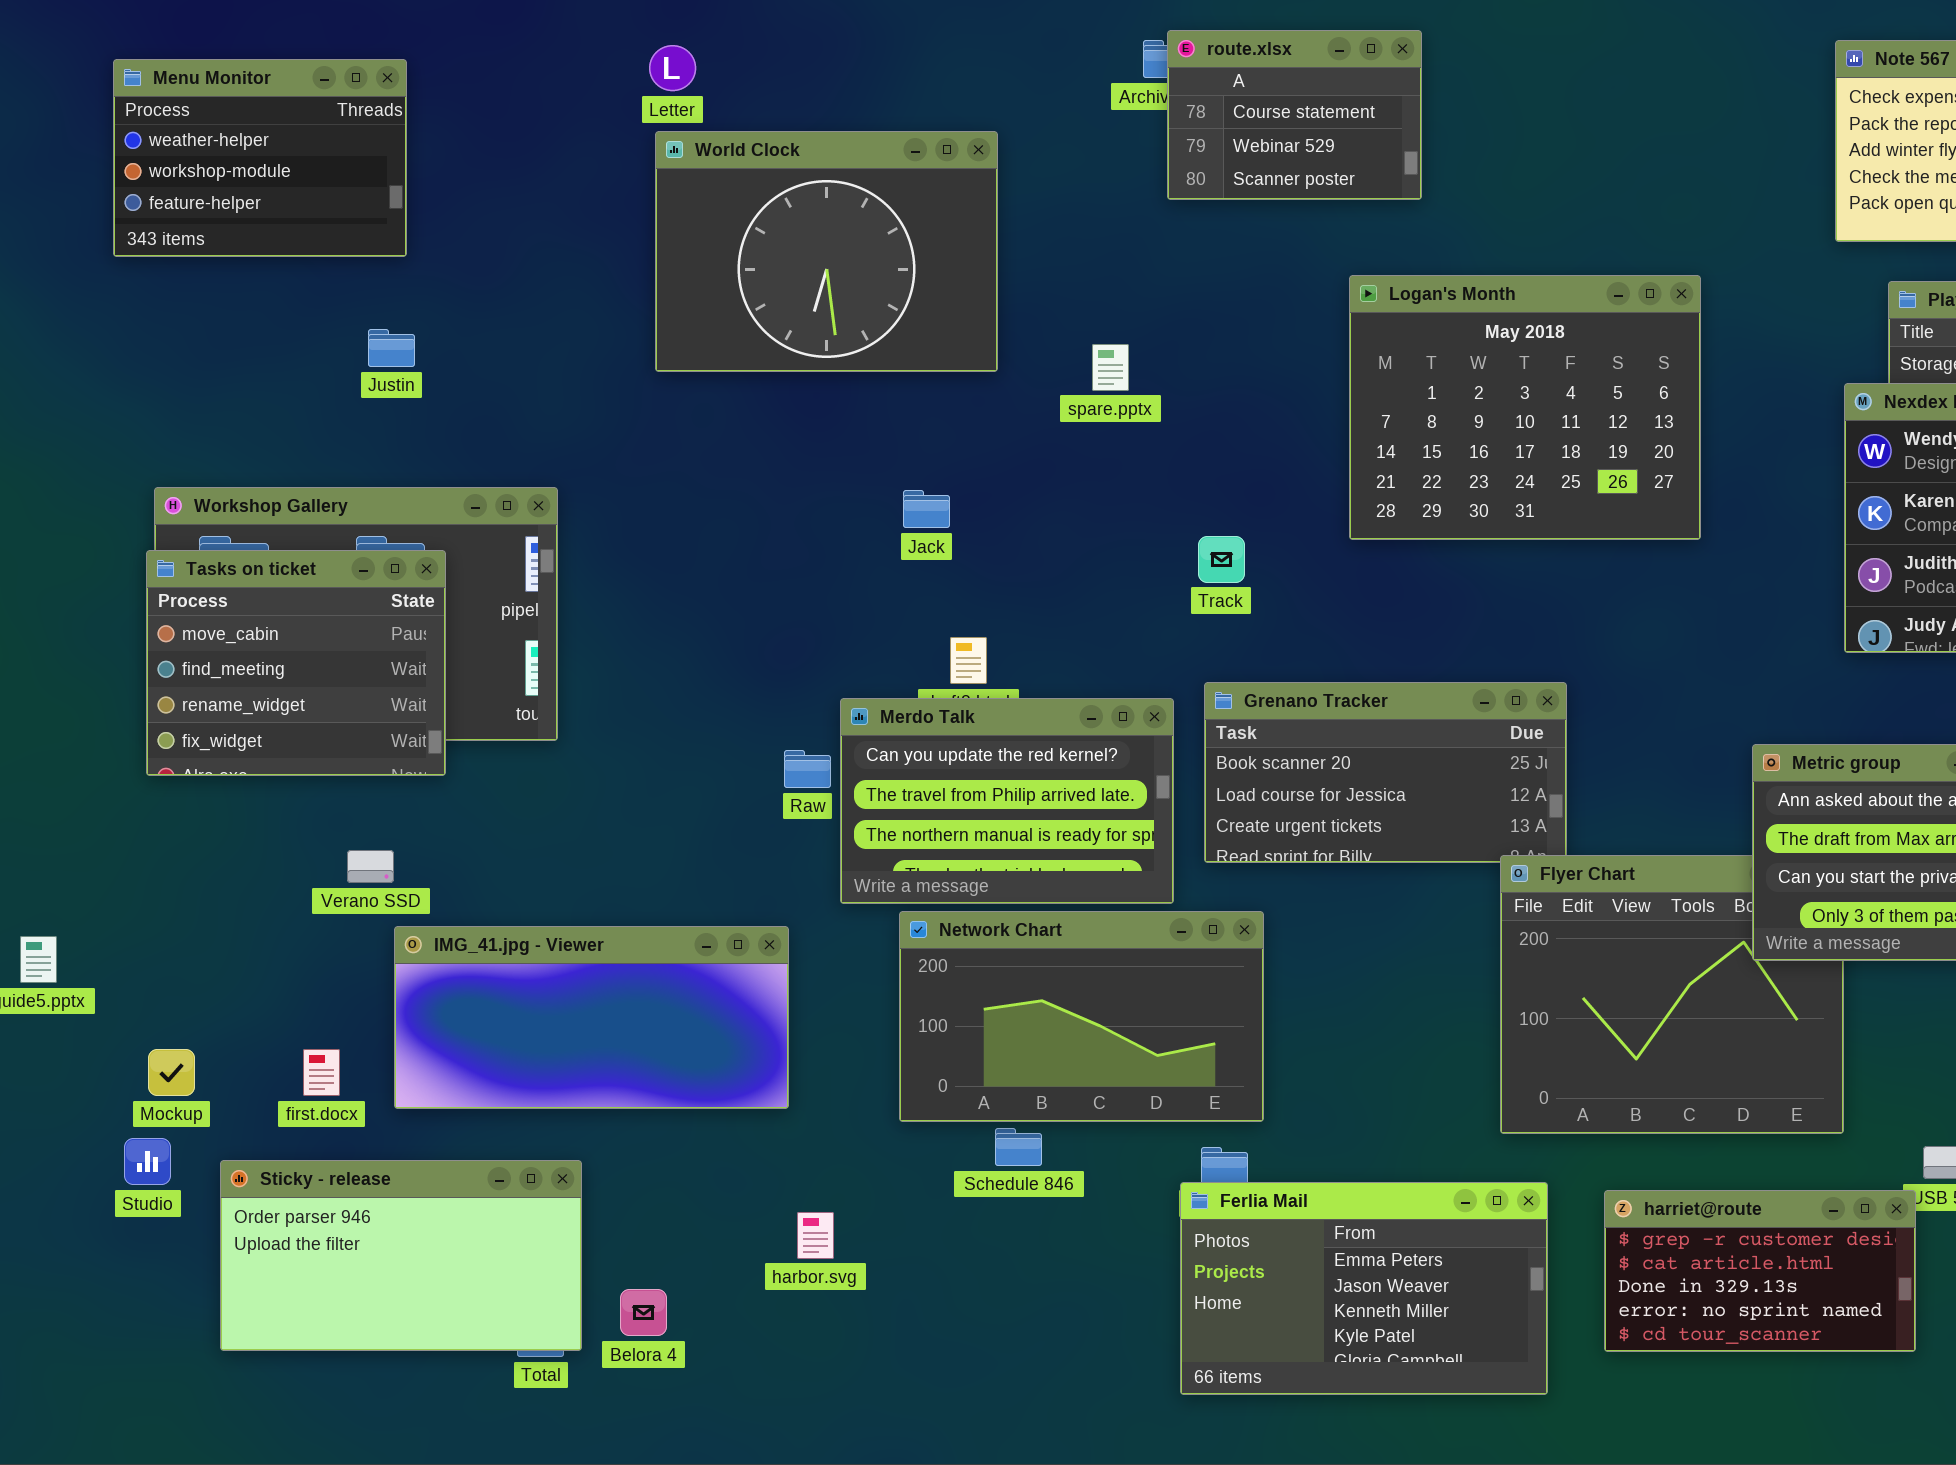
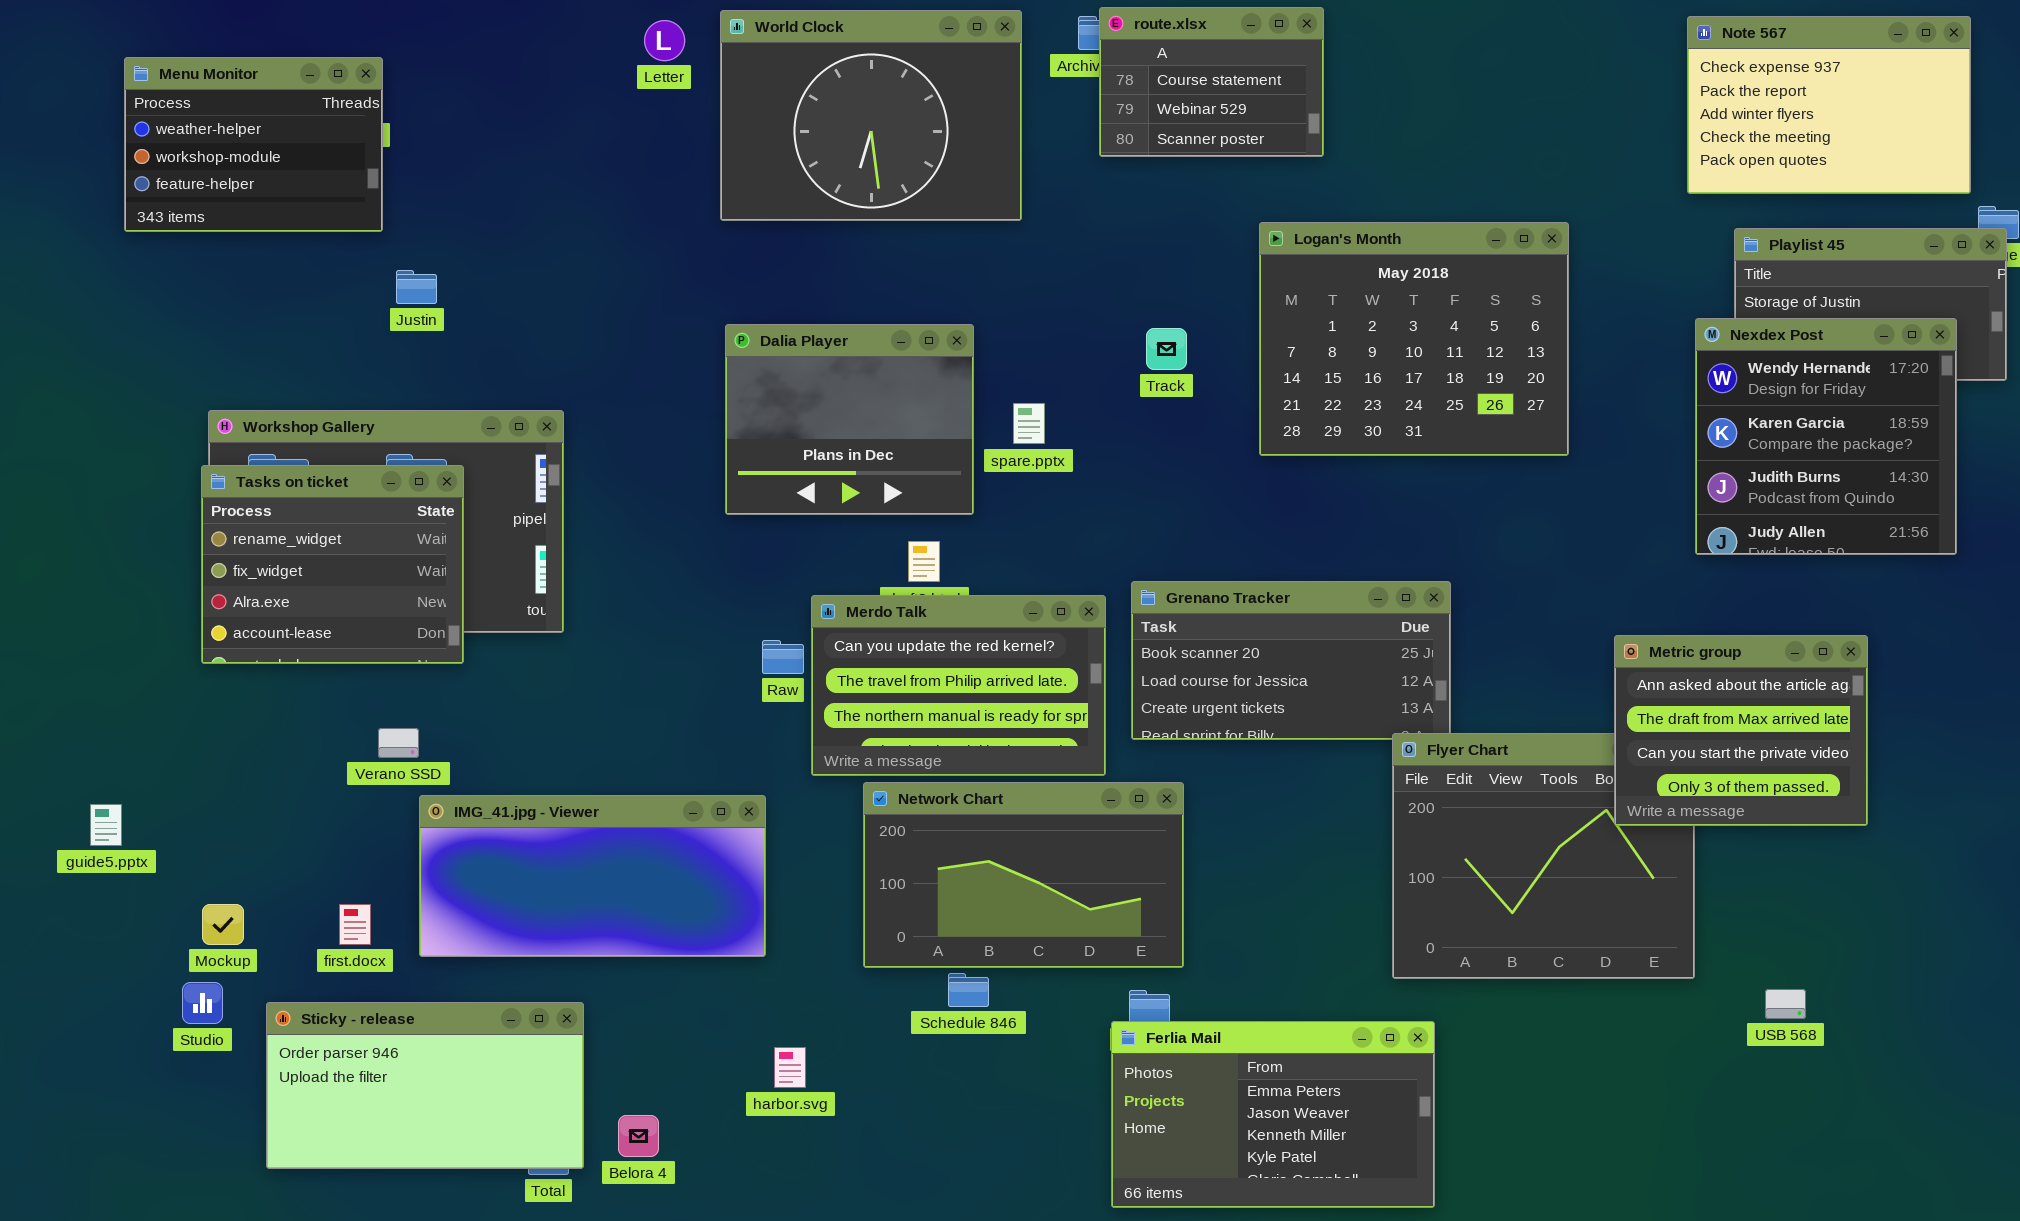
Menu Monitor: [113,59,407,257] -> [124,57,383,232], moved
World Clock: [655,131,998,372] -> [720,10,1022,221], moved
spare.pptx: [1092,344,1129,391] -> [1013,403,1045,444], moved
Dalia Player: none -> [725,324,974,515], opened
Track: [1198,536,1245,583] -> [1146,328,1187,370], moved
Tasks on ticket: [146,550,446,776] -> [201,465,464,664], scrolled down 2 rows
harriet@route: [1604,1190,1916,1352] -> none, closed

